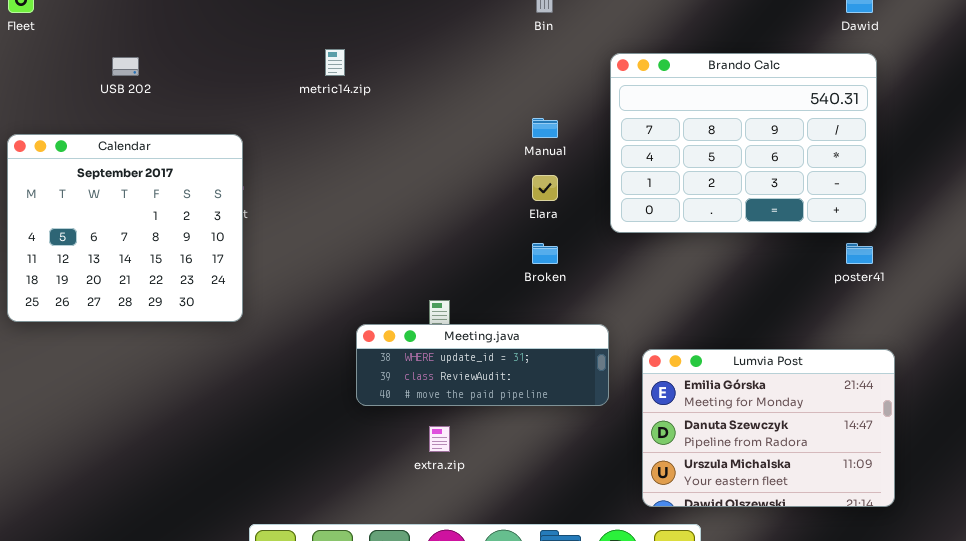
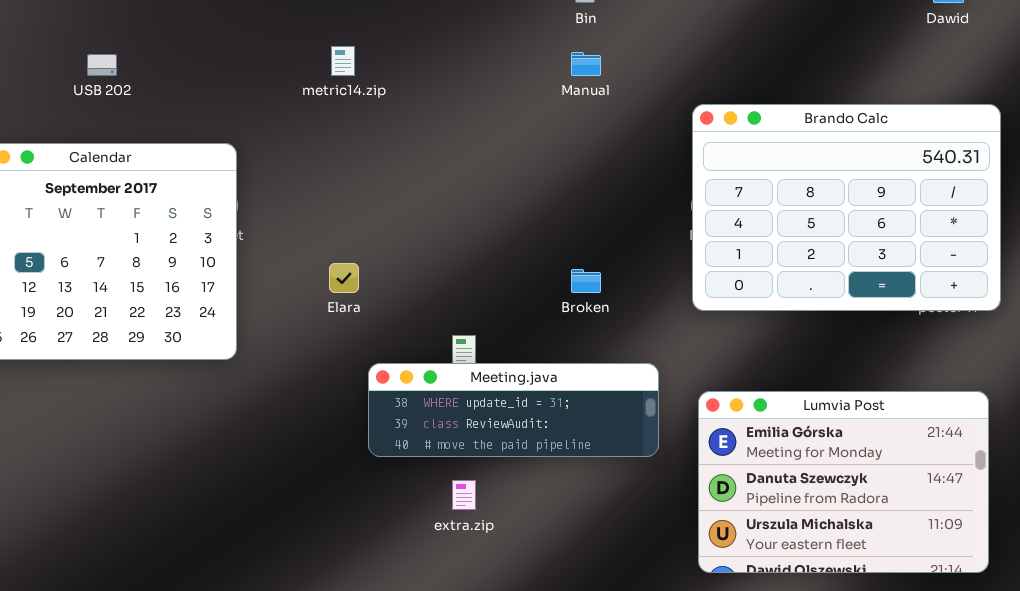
Brando Calc: [610,53,877,233] -> [692,104,1001,311], moved
Manual: [532,118,558,138] -> [571,52,601,76], moved
Elara: [532,175,558,201] -> [329,263,359,293], moved

